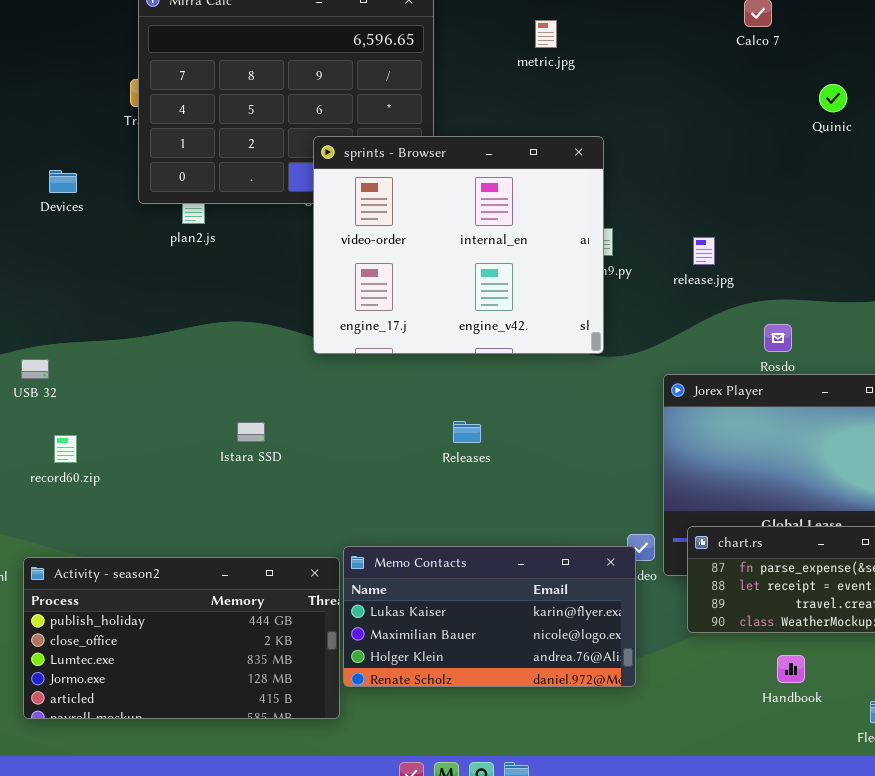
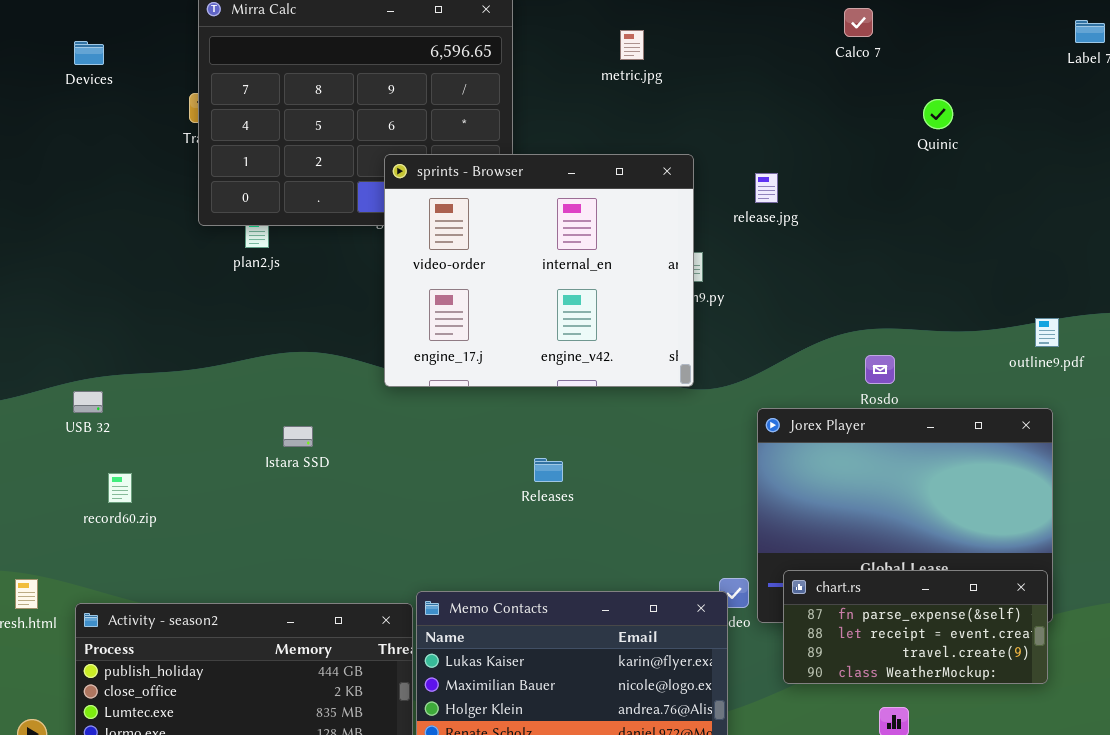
Devices: [49,170,77,193] -> [74,41,104,65], moved
release.jpg: [693,237,715,265] -> [755,173,778,203], moved
Istara SSD: [237,422,265,442] -> [283,426,313,447], moved

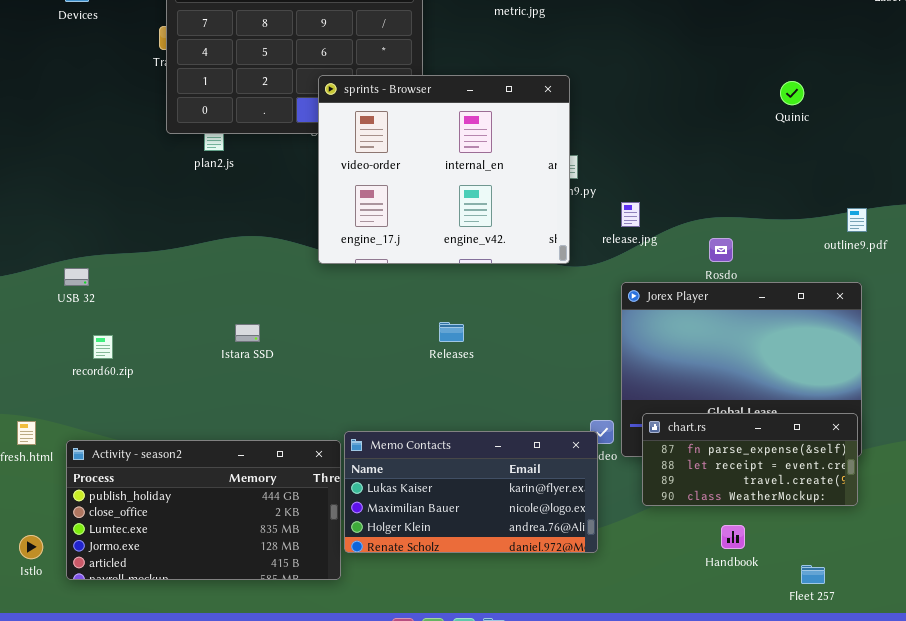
Quinic: [923,99,953,129] -> [780,81,804,105], moved
release.jpg: [755,173,778,203] -> [621,202,640,227], moved
Istara SSD: [283,426,313,447] -> [235,324,260,342], moved

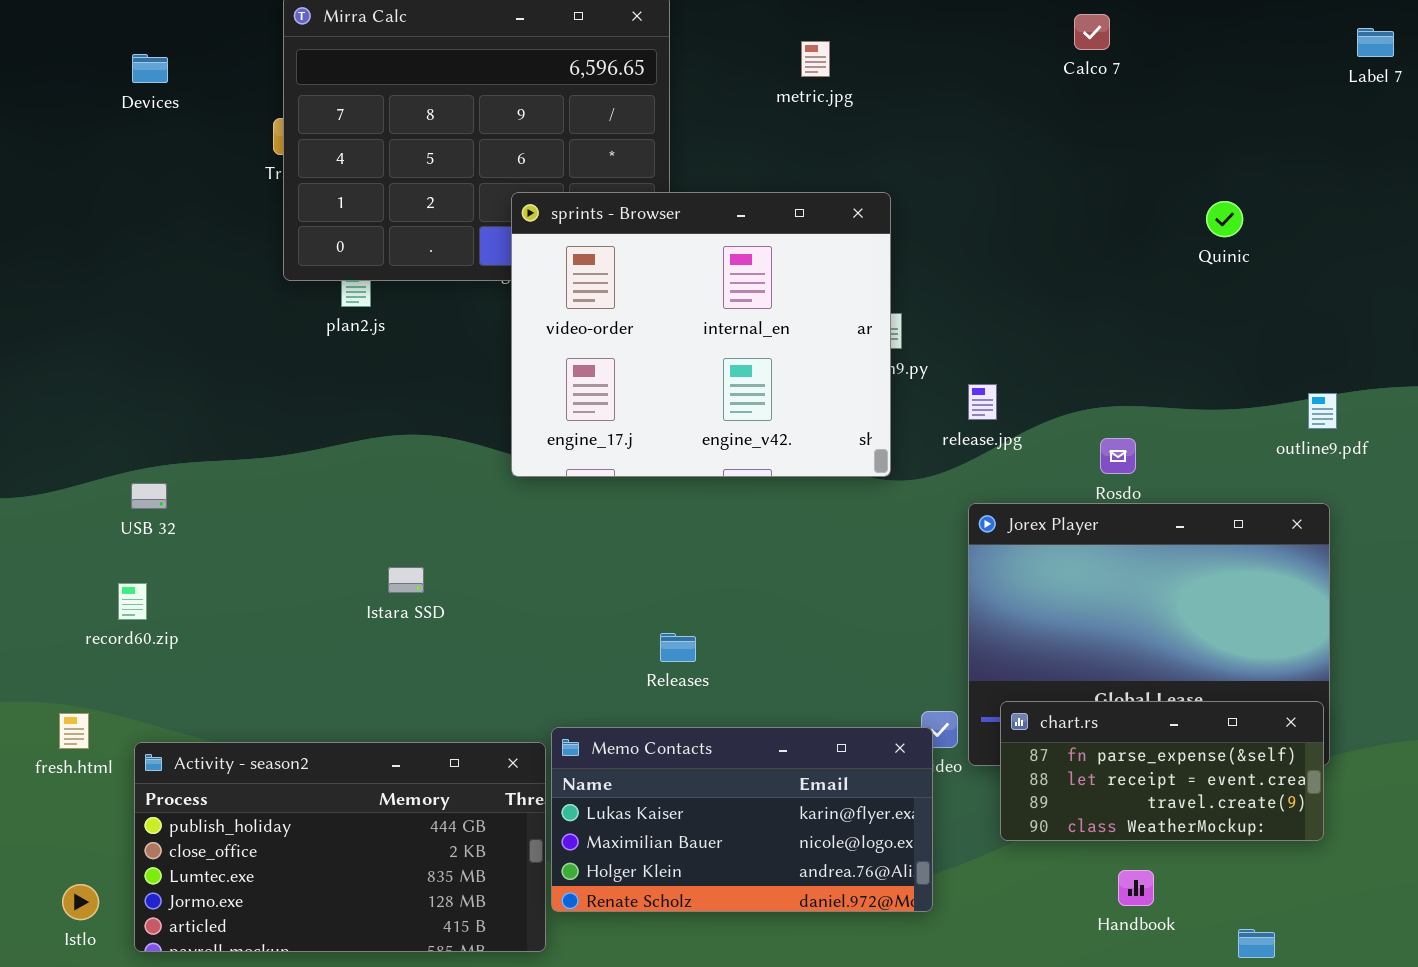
Releases: [439,322,464,342] -> [660,633,696,662], moved
record60.zip: [93,335,113,359] -> [118,583,147,620], moved

